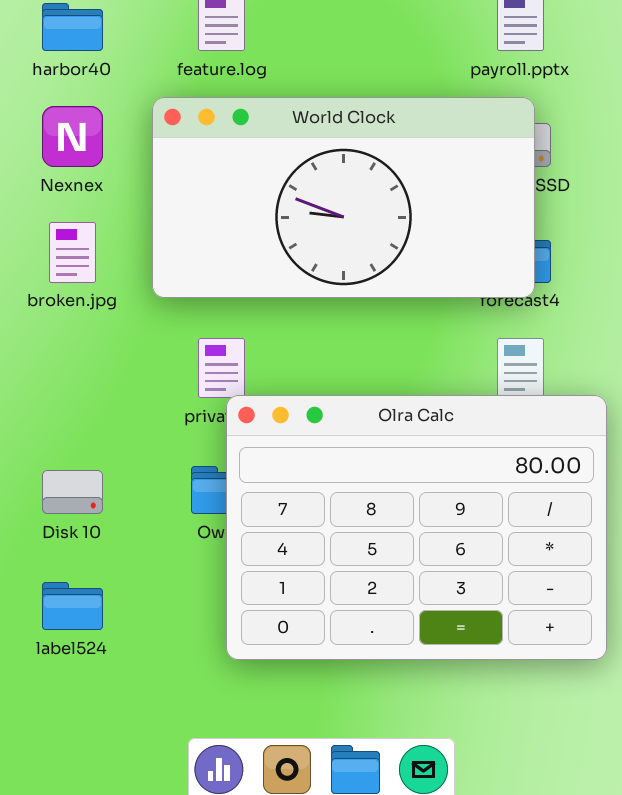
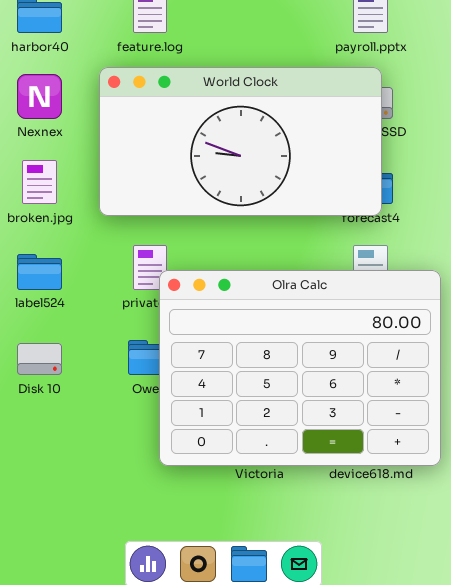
Olra Calc: [226,395,607,660] -> [159,270,441,466], moved
label524: [42,582,103,630] -> [17,254,62,290], moved

